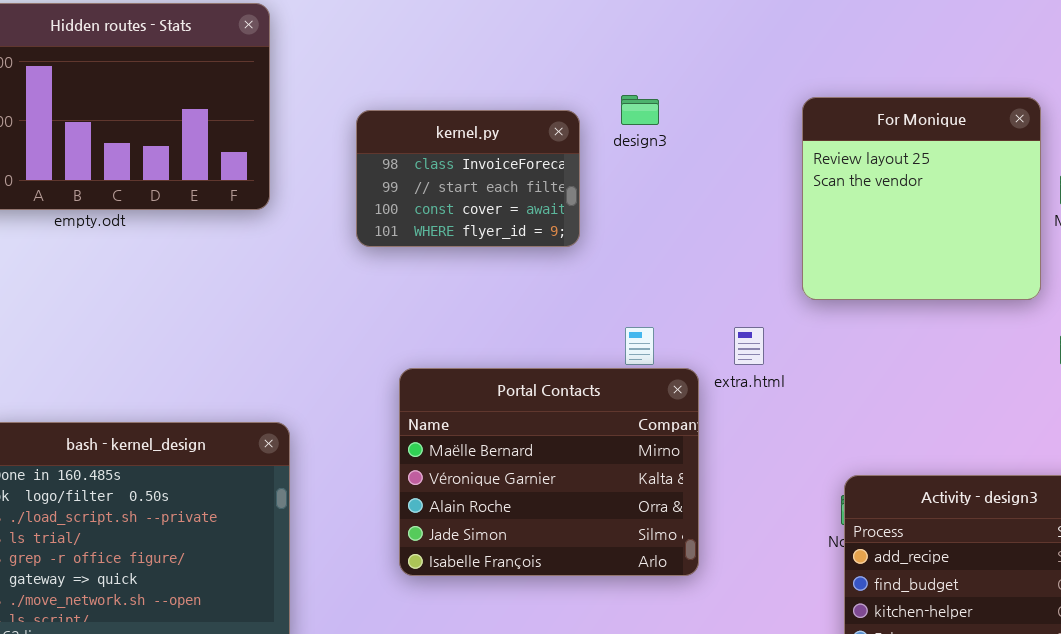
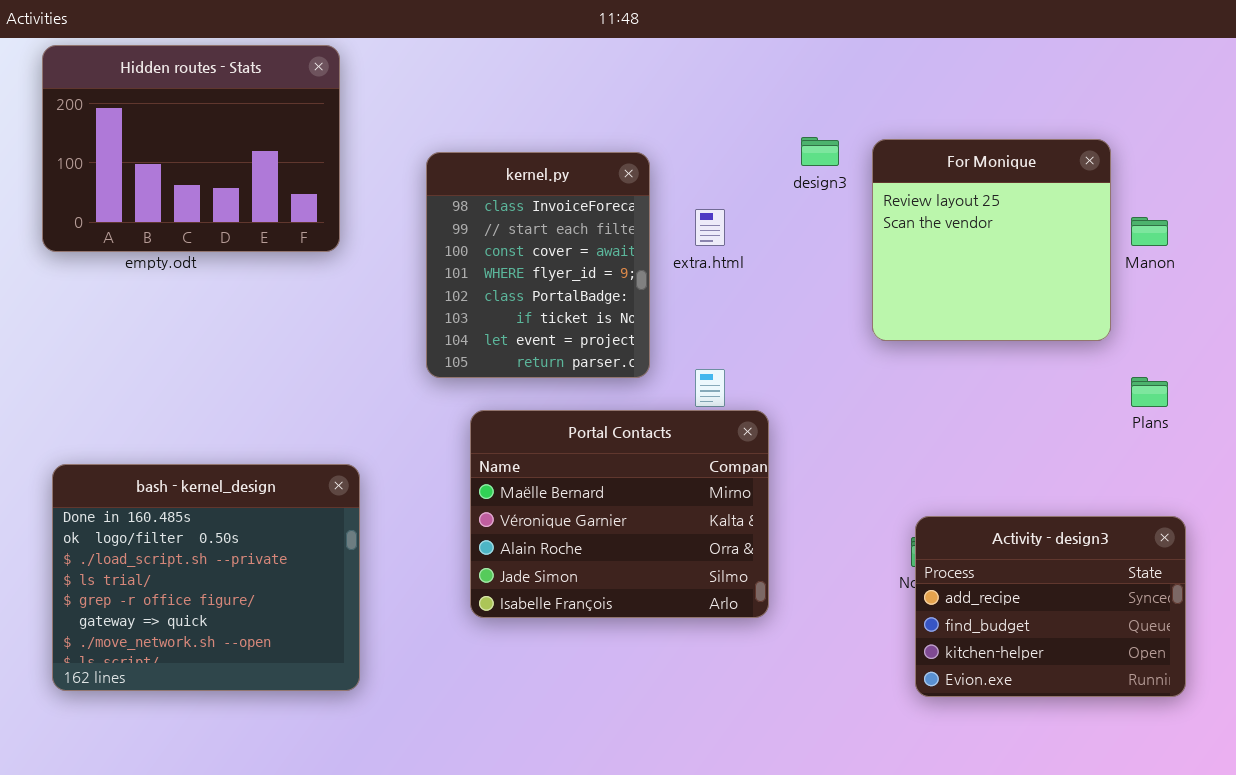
design3: [621,95,659,125] -> [801,137,839,166], moved
kernel.py: [356,110,580,247] -> [426,152,650,378], resized
extra.html: [734,327,764,365] -> [695,209,725,246], moved

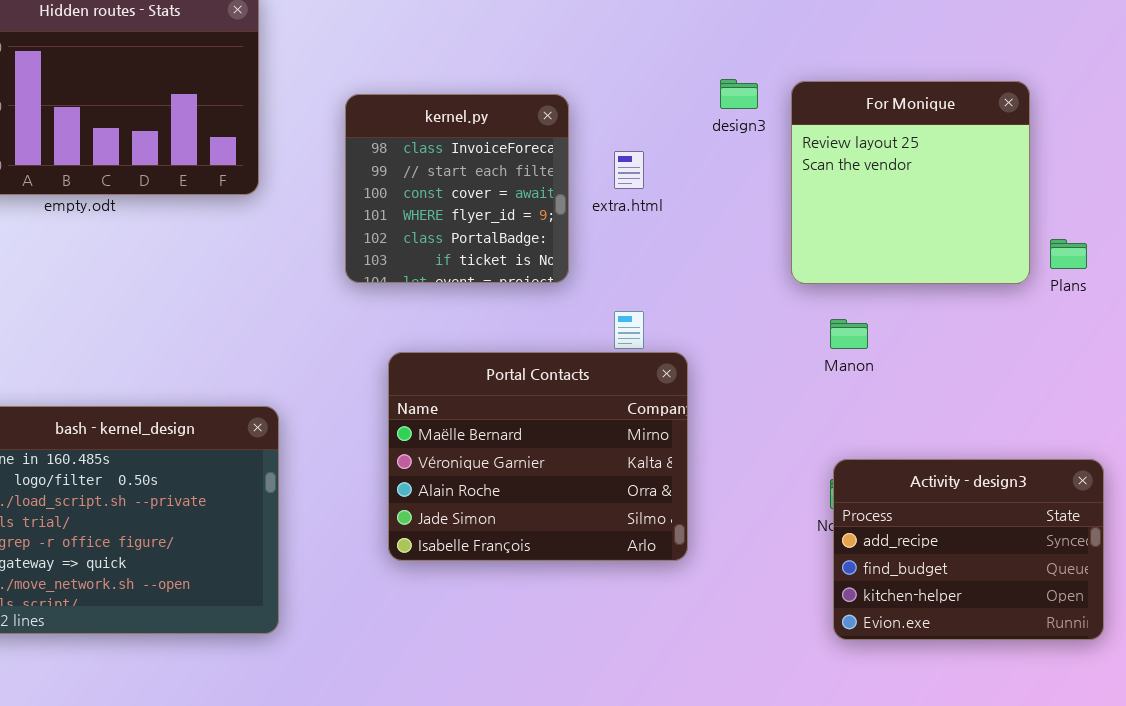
kernel.py: [426,152,650,378] -> [345,94,569,283], resized
Manon: [1131,217,1168,246] -> [830,319,868,349], moved
Plans: [1131,377,1168,407] -> [1050,239,1087,269], moved

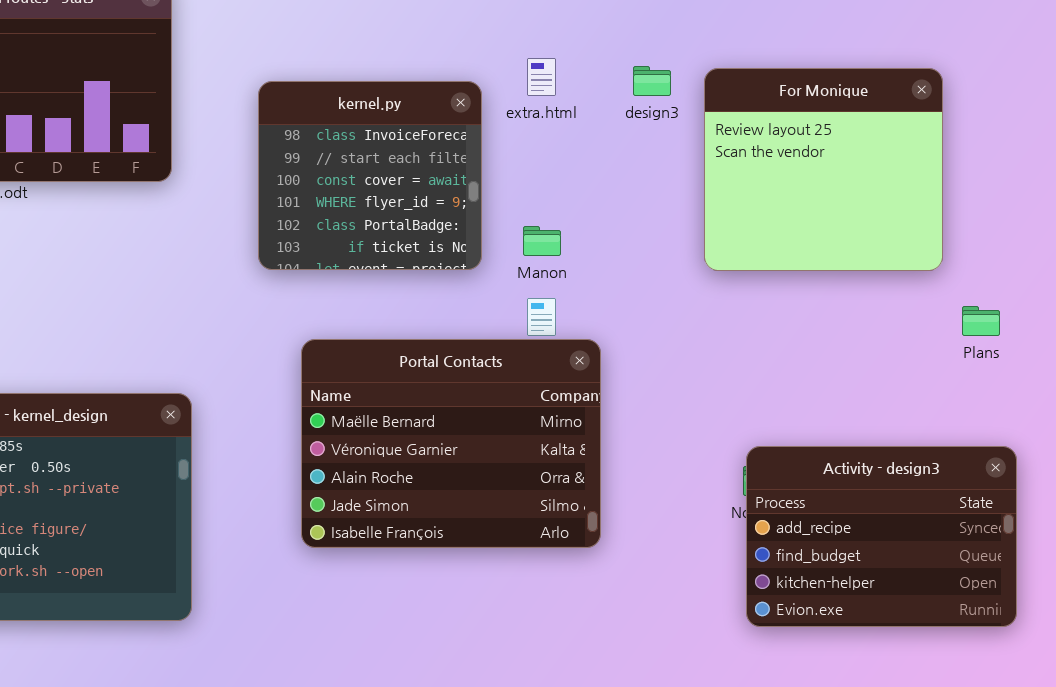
extra.html: [614,151,644,189] -> [527,58,556,96], moved
Plans: [1050,239,1087,269] -> [962,306,1000,336], moved
Manon: [830,319,868,349] -> [523,226,561,256], moved

